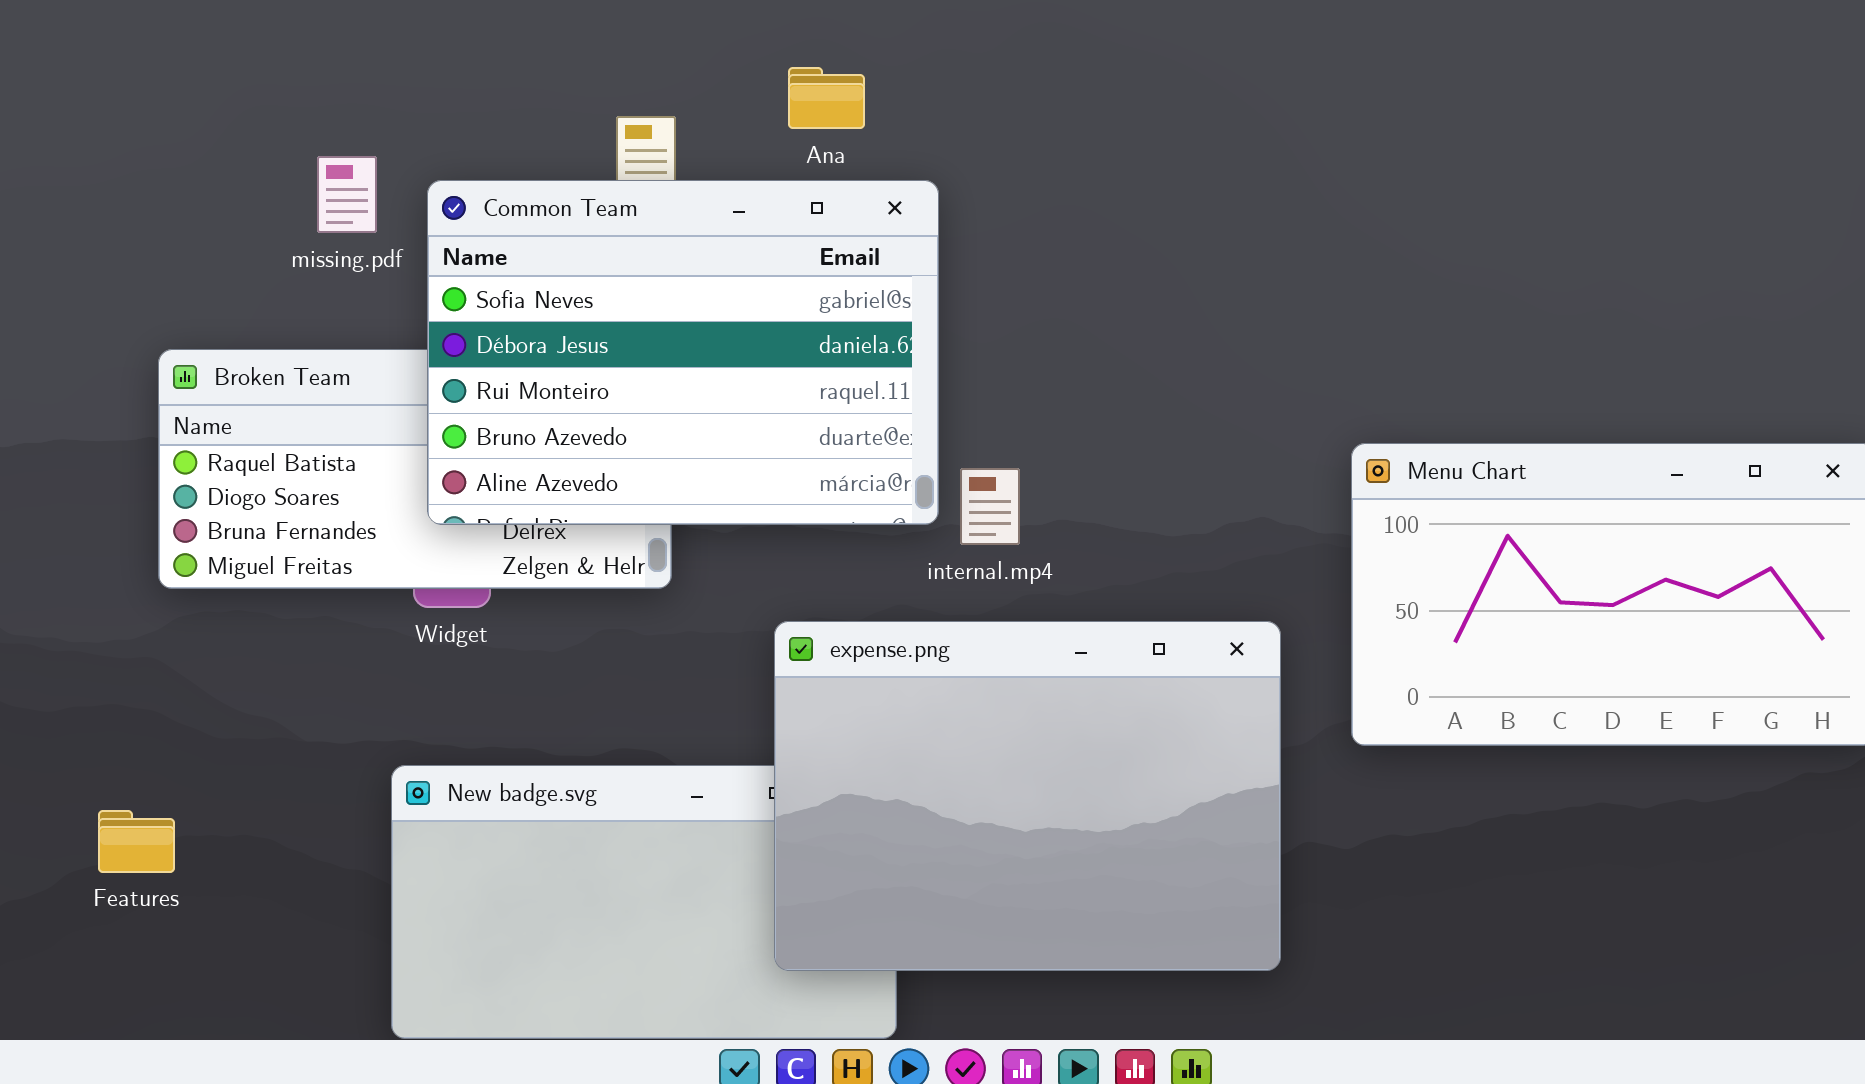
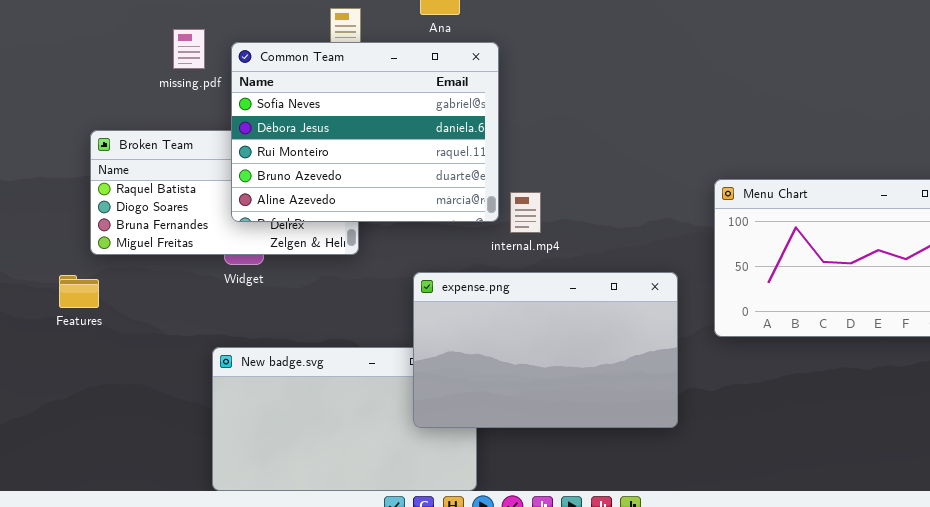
expense.png: [774,621,1281,971] -> [413,272,678,428], resized
Features: [98,810,175,873] -> [59,275,99,308], moved

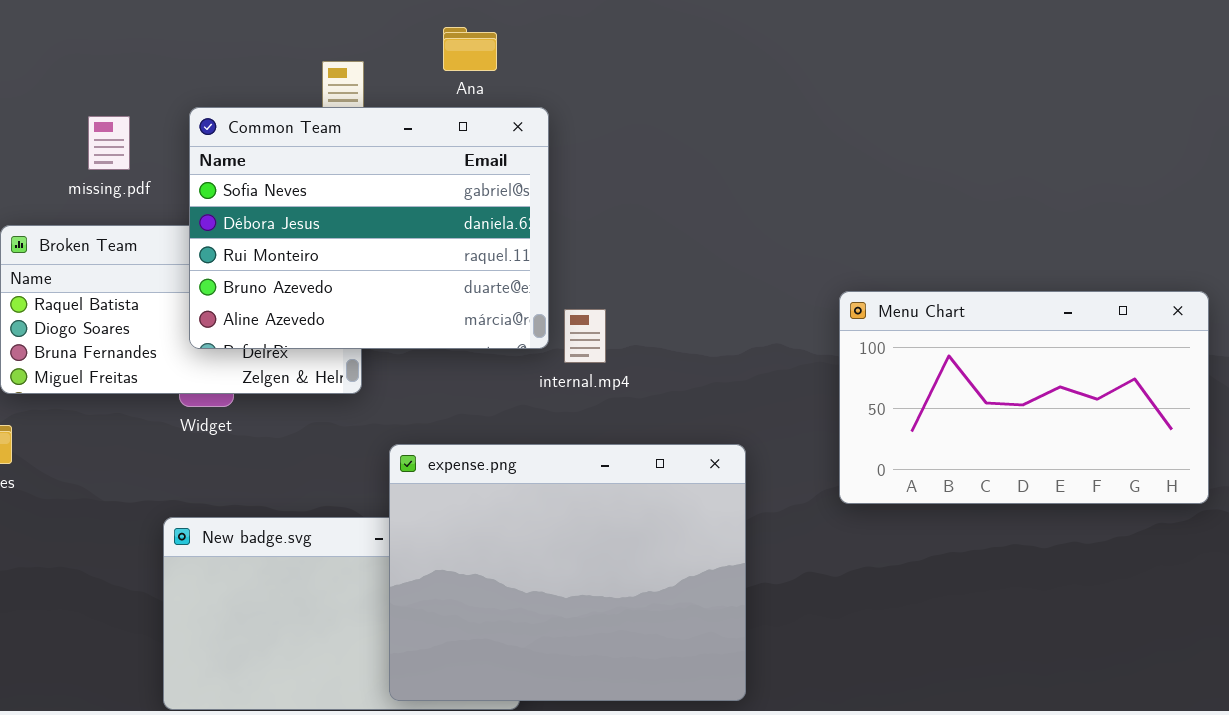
missing.pdf: [173,29,205,69] -> [88,116,130,170], moved
expense.png: [413,272,678,428] -> [389,444,746,701], moved, resized

